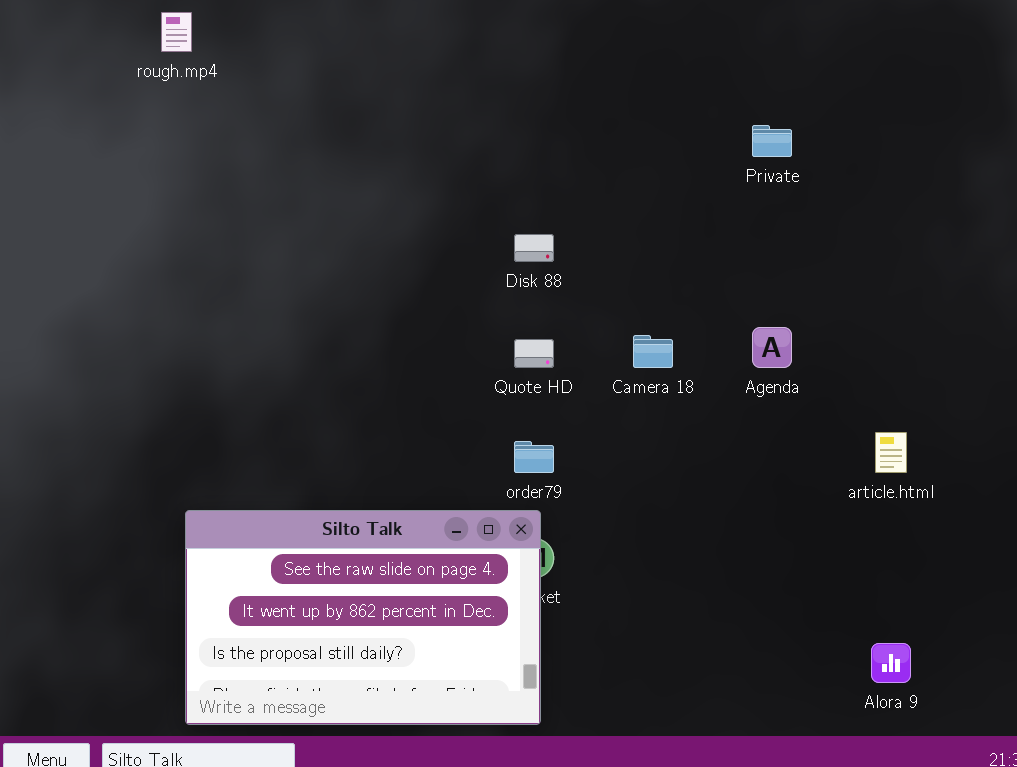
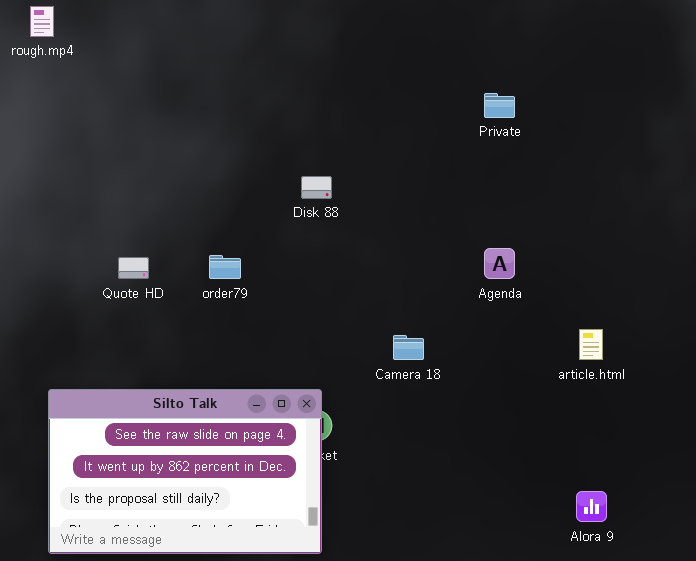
Camera 18: [633,335,673,368] -> [393,335,424,360], moved
Quote HD: [514,339,554,368] -> [118,257,149,279], moved
order79: [514,441,554,473] -> [209,255,241,279], moved

